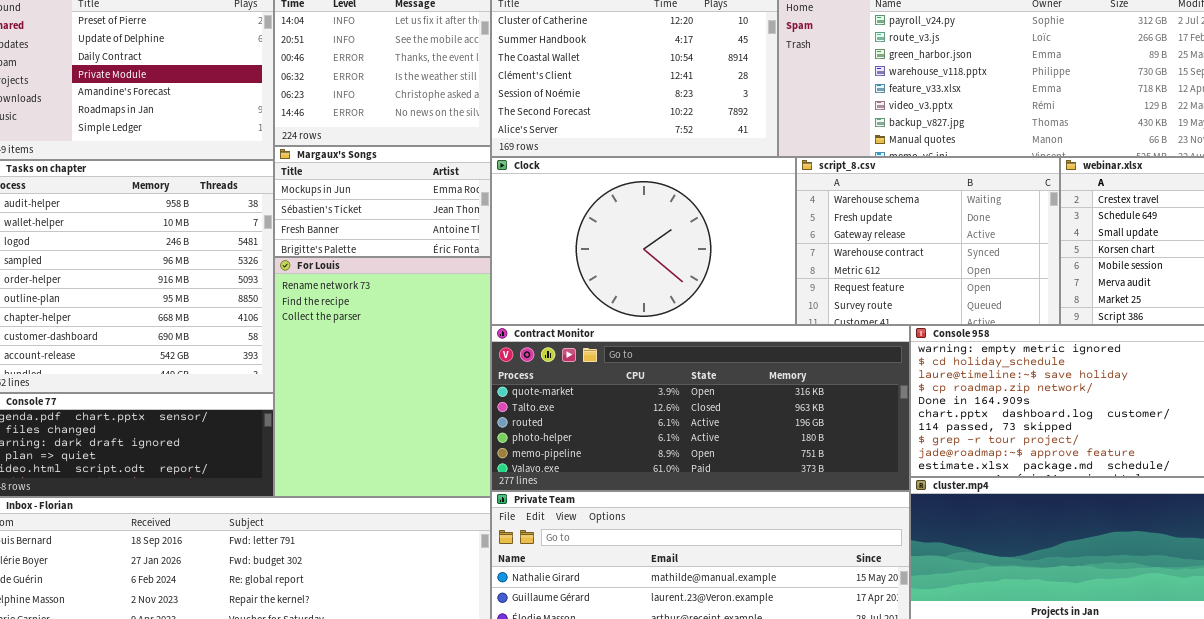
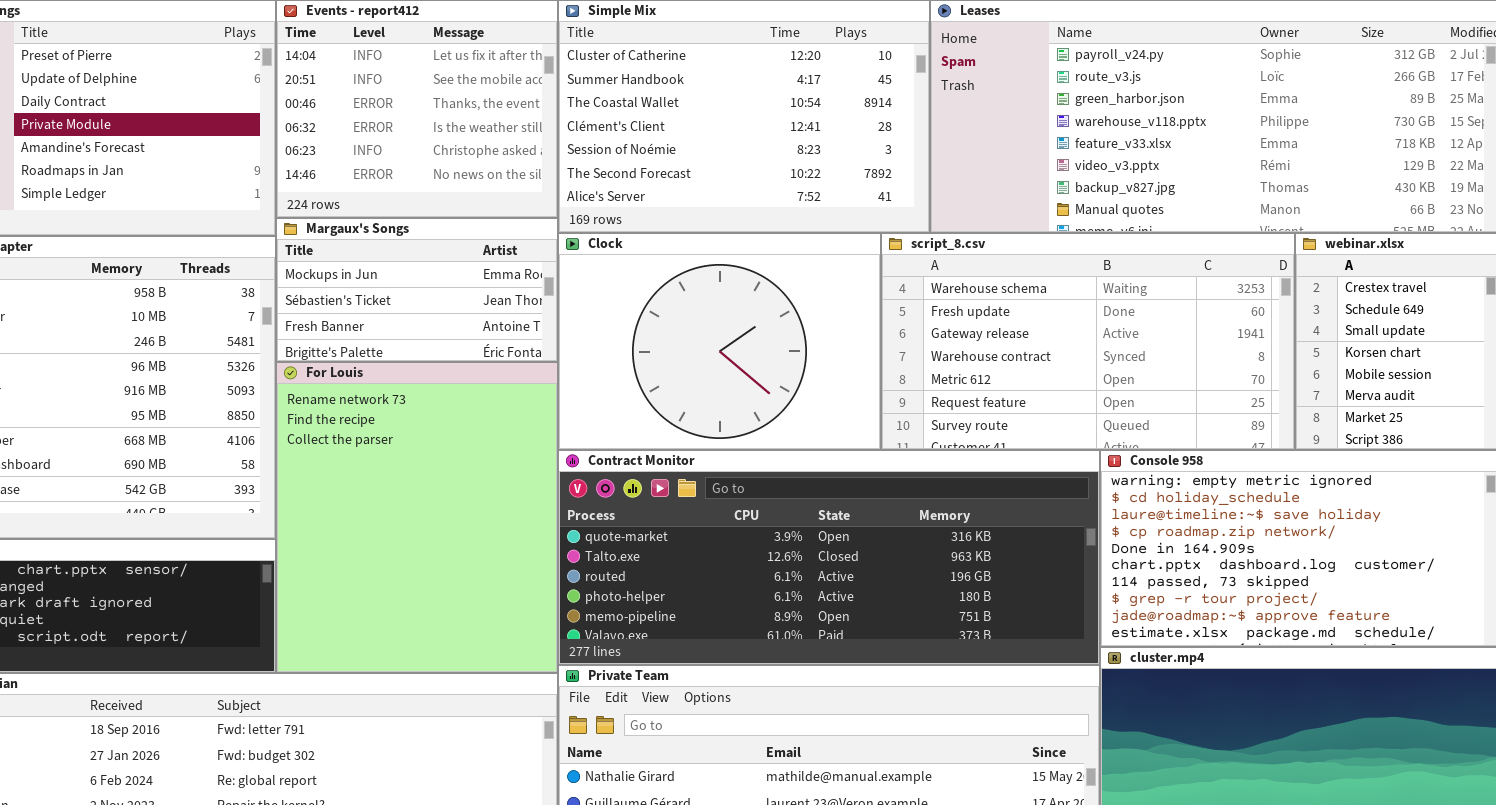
Clock: [491,157,796,325] -> [558,233,881,450], resized
script_8.csv: [796,157,1060,325] -> [881,233,1295,450], resized

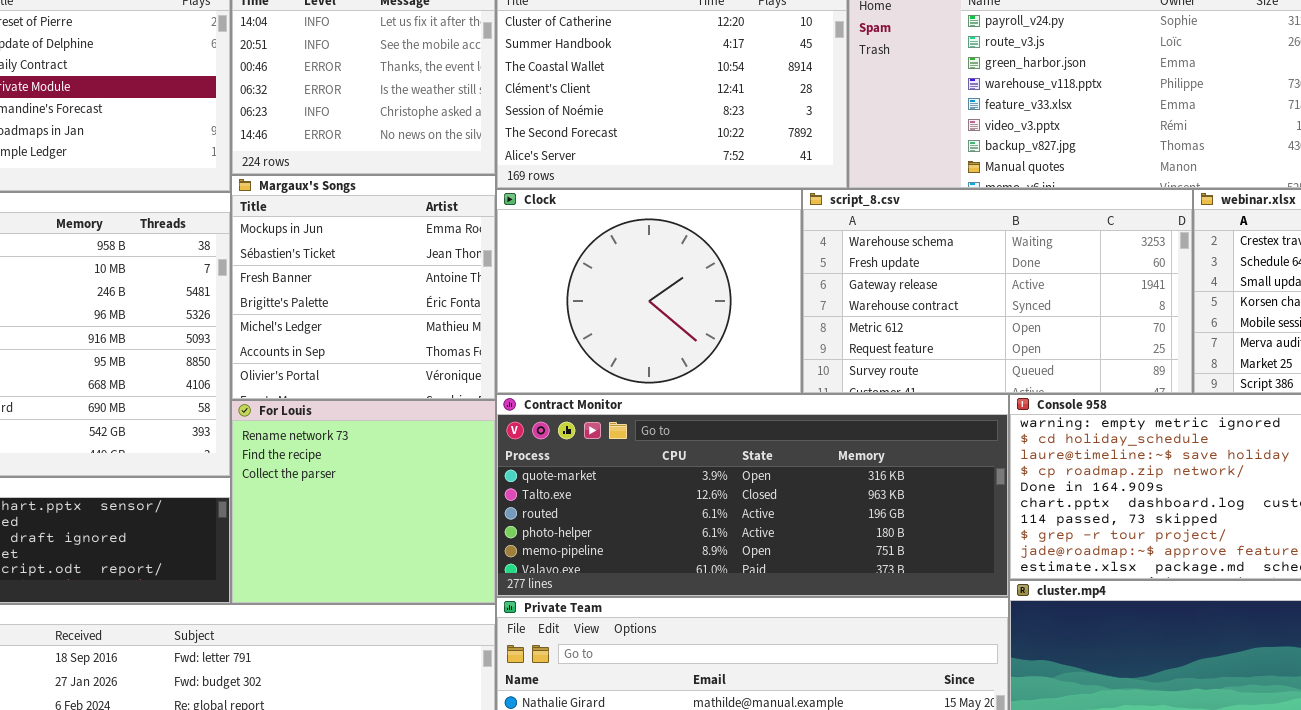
Margaux's Songs: [276,218,558,362] -> [231,175,496,400], resized
For Louis: [276,362,558,673] -> [231,400,496,604], resized

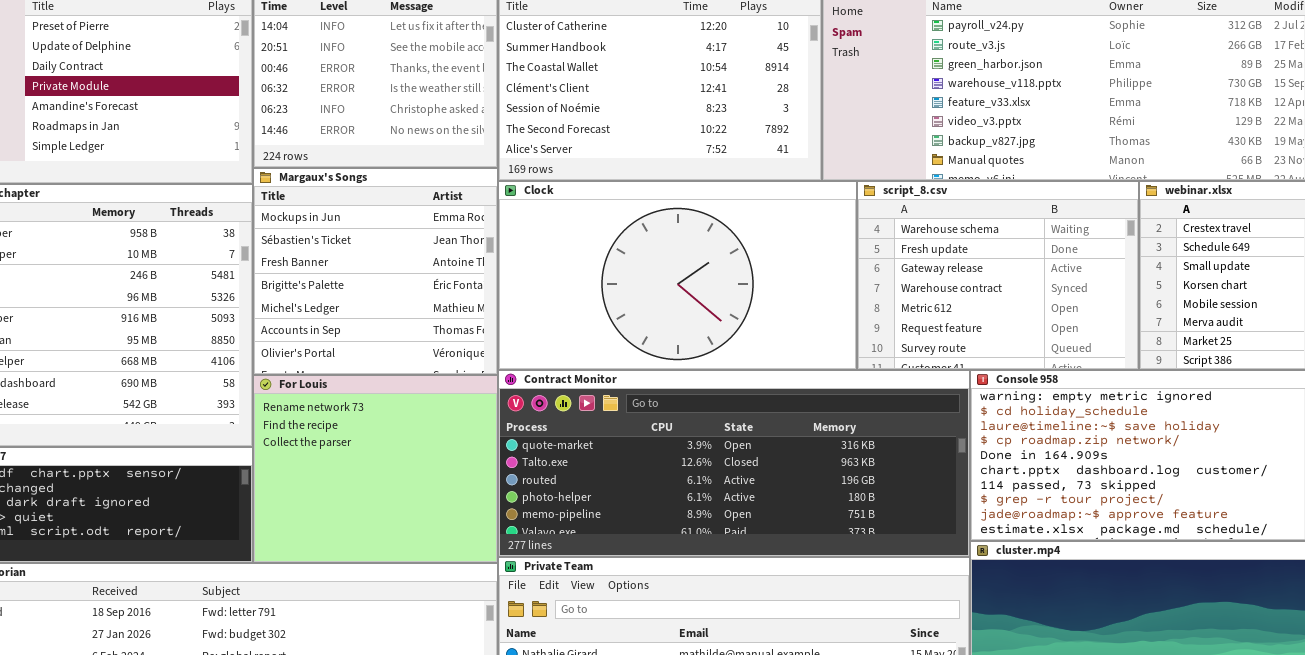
Clock: [496,189,802,394] -> [498,181,857,370], resized
script_8.csv: [802,189,1193,394] -> [857,181,1139,370], resized

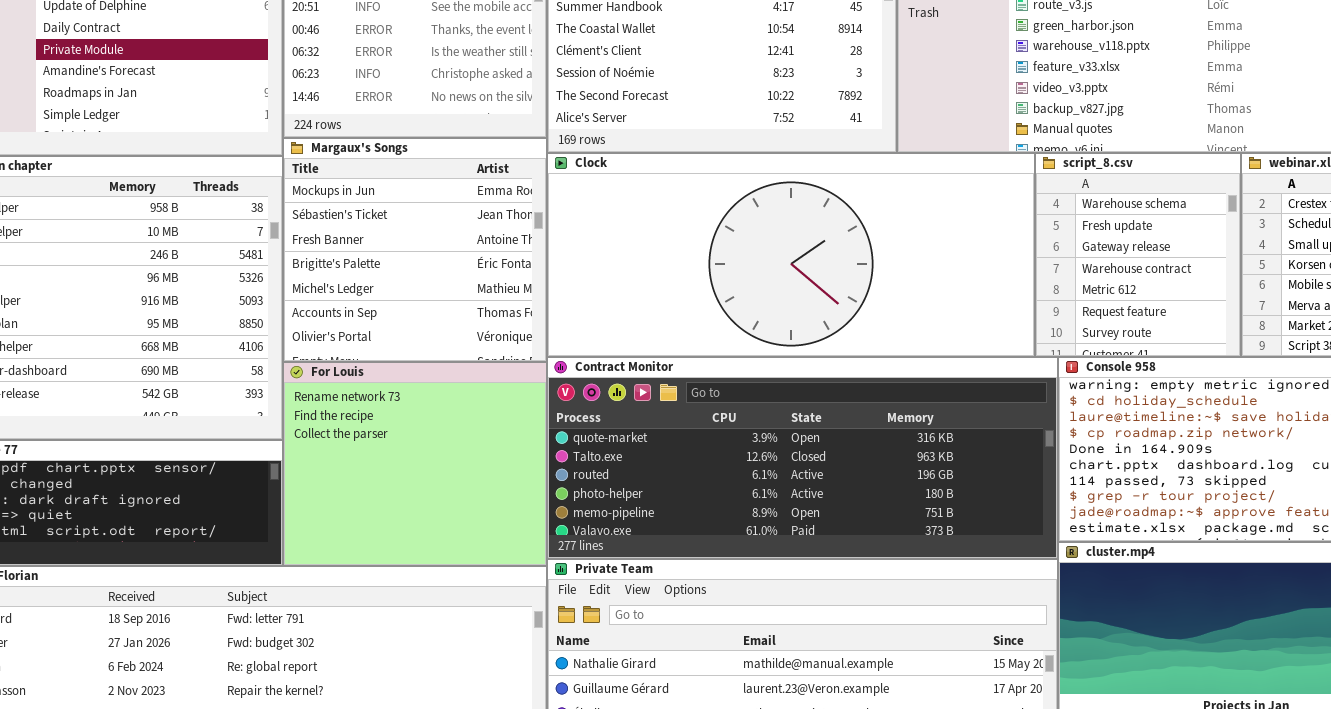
Clock: [498,181,857,370] -> [547,153,1035,357], resized
script_8.csv: [857,181,1139,370] -> [1035,153,1241,357], resized

